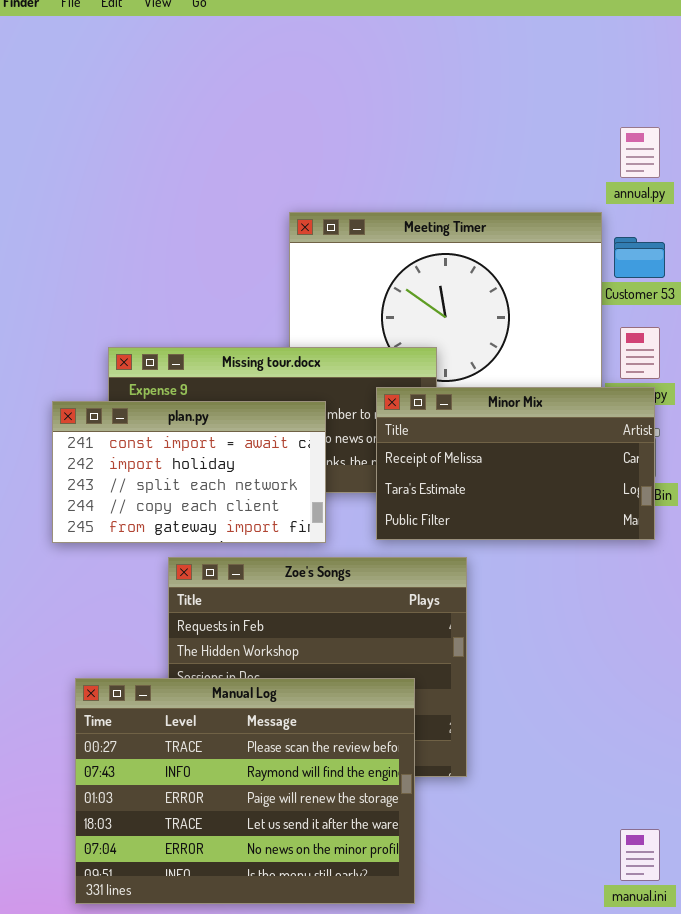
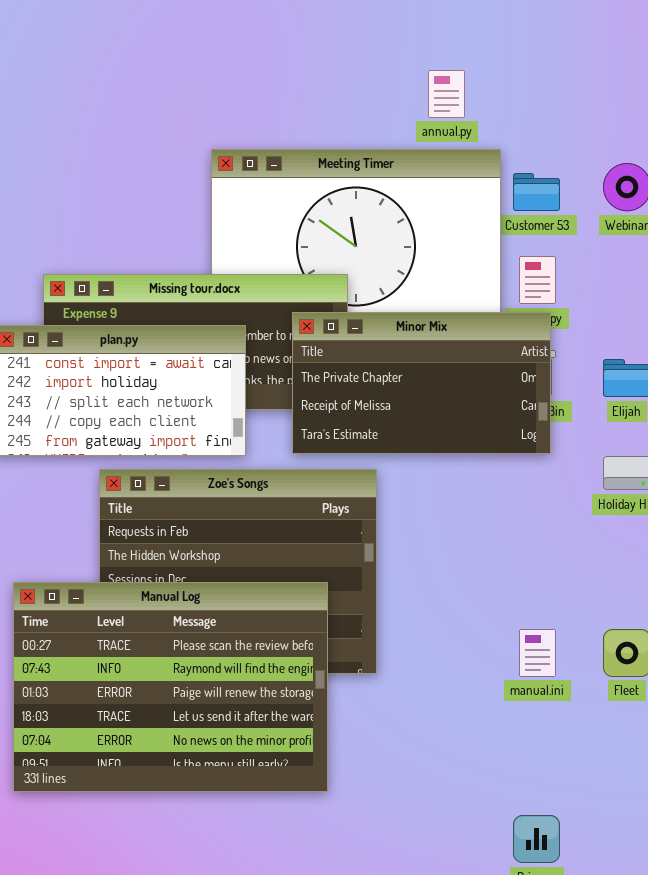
annual.py: [620,127,660,178] -> [428,70,465,118], moved
Minor Mix: [376,387,655,540] -> [292,312,551,454], scrolled up 1 row
manual.ini: [620,829,660,881] -> [519,629,556,677], moved

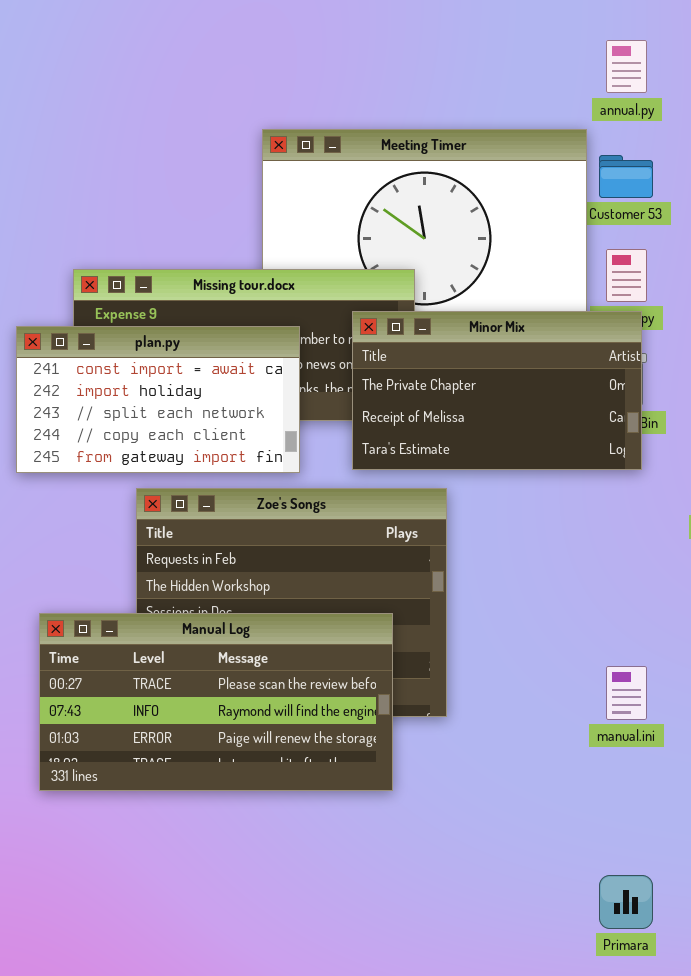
annual.py: [428,70,465,118] -> [606,40,647,93], moved
Manual Log: [13,582,328,792] -> [39,613,393,791], resized

